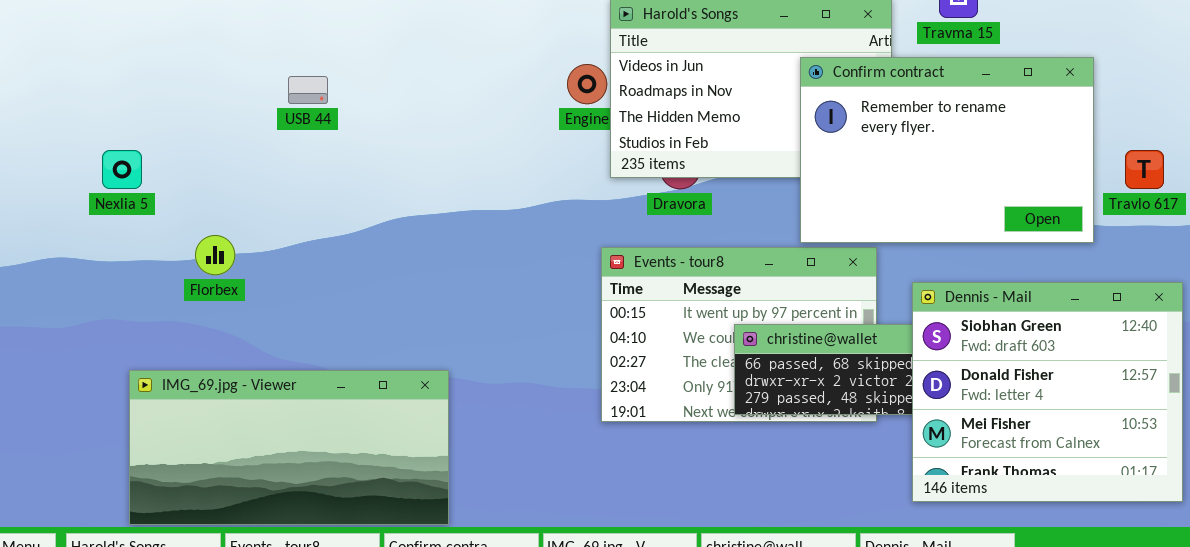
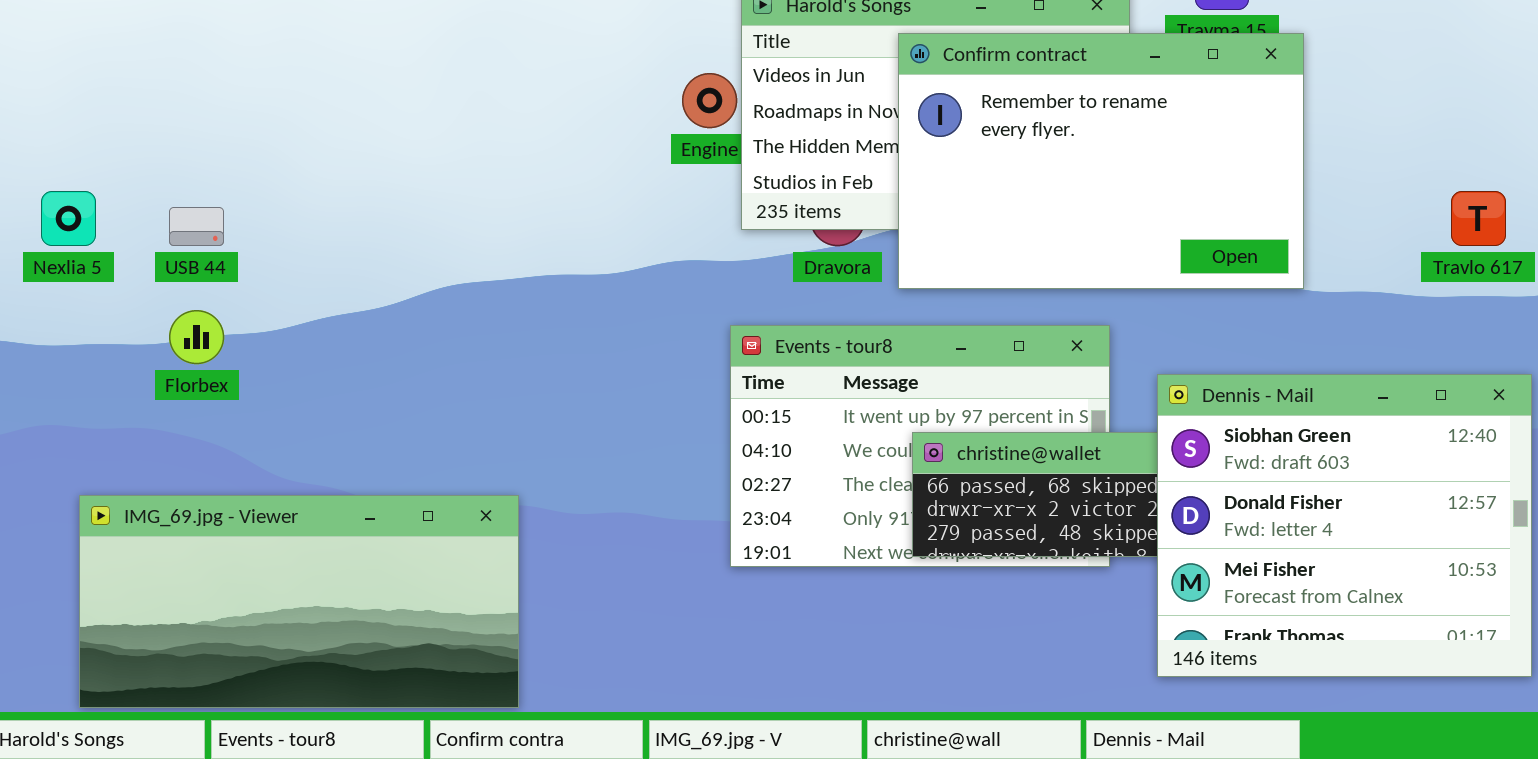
Confirm contract: [800,57,1094,243] -> [898,33,1304,289], moved
USB 44: [288,76,328,104] -> [169,207,224,246], moved

